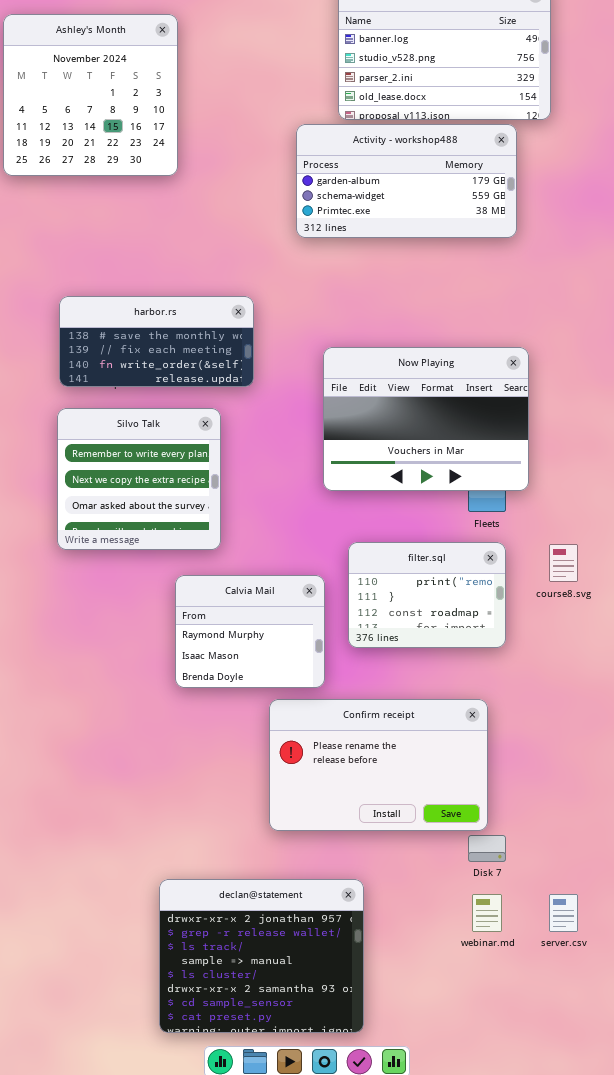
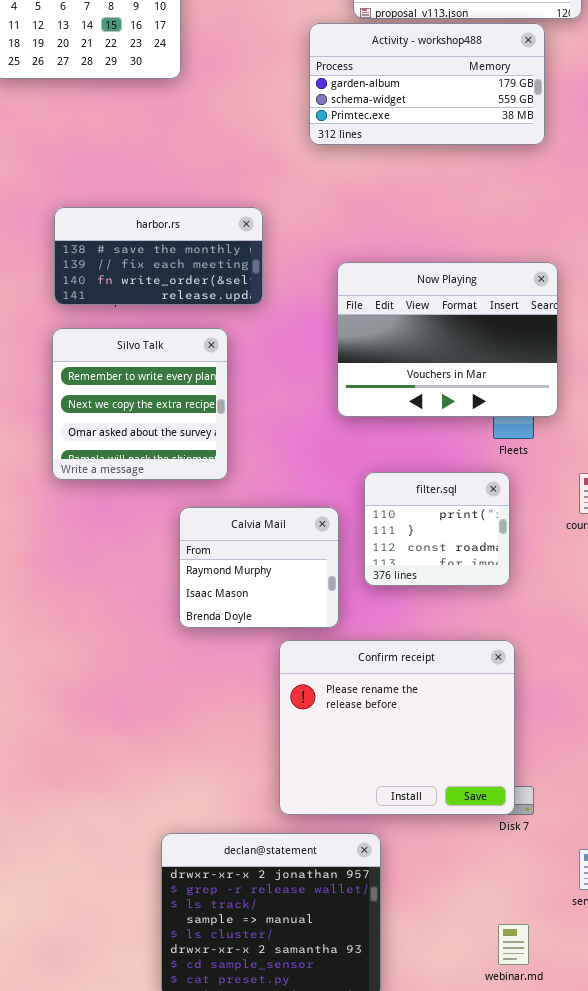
filter.sql: [348,542,506,648] -> [364,472,510,586], resized
Confirm receipt: [269,699,488,831] -> [279,640,515,815], resized
webinar.md: [472,894,502,932] -> [498,924,529,965], moved

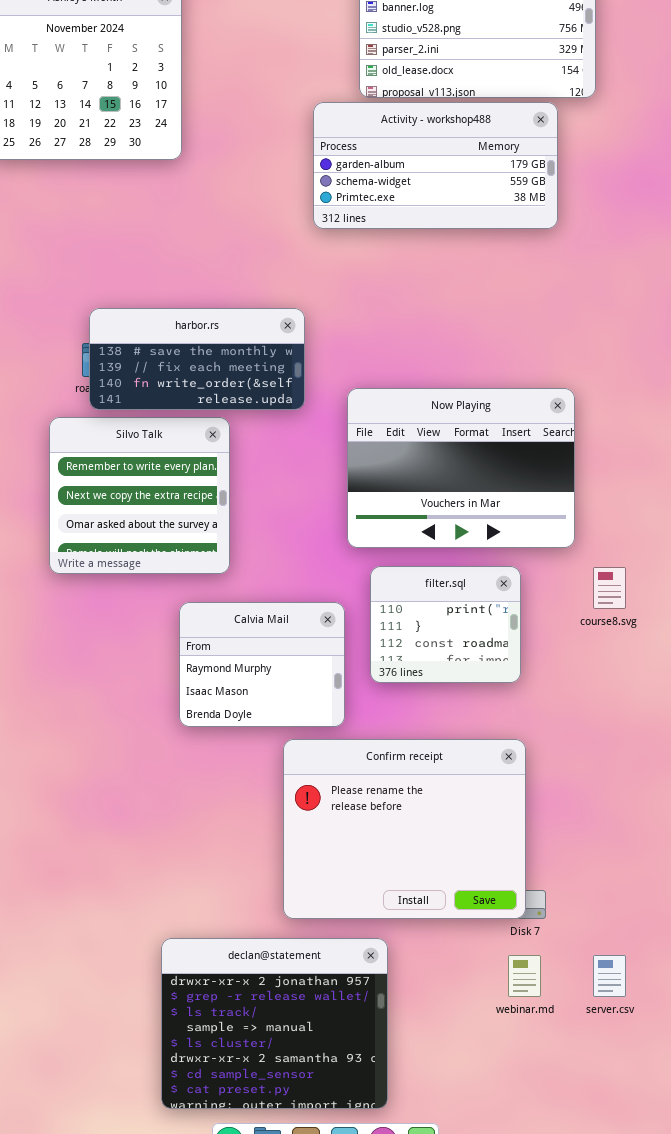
harbor.rs: [54,207,263,305] -> [89,308,305,410], moved
Now Playing: [337,262,558,417] -> [347,388,575,548], moved
webinar.md: [498,924,529,965] -> [508,955,541,997], moved

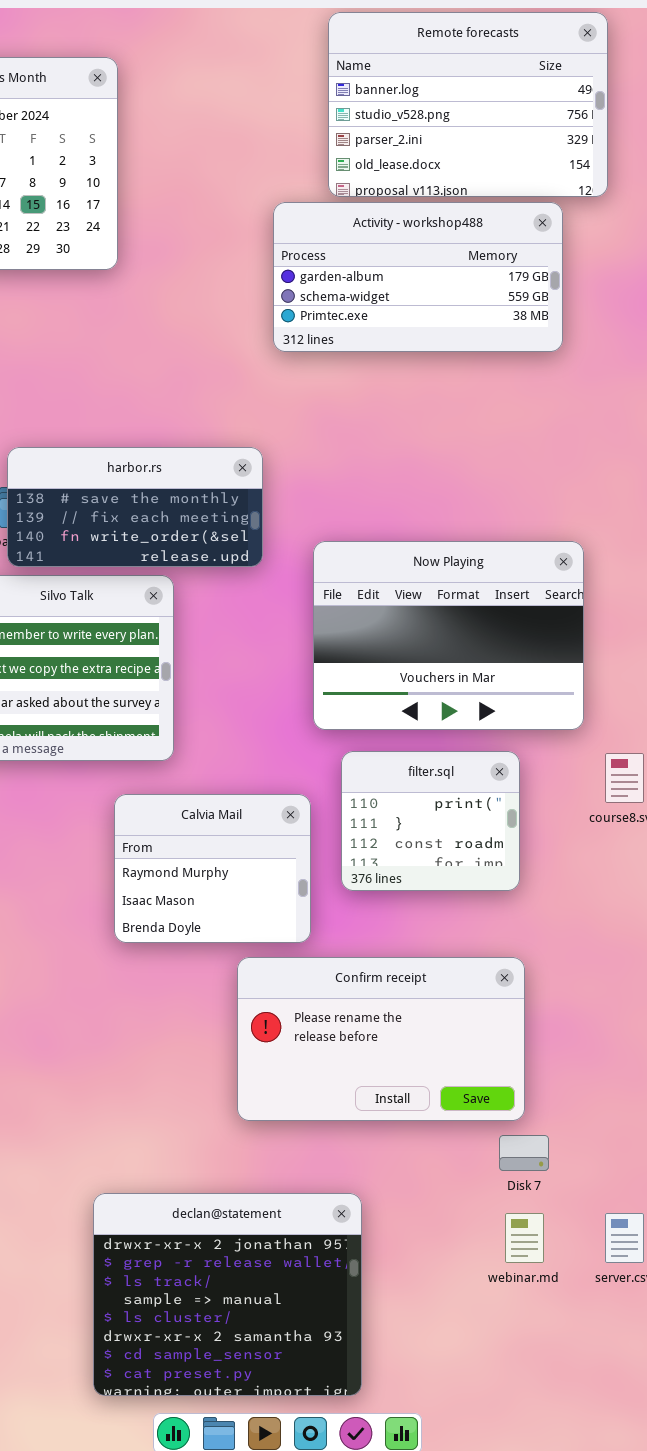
Confirm receipt: [283,739,526,919] -> [237,957,525,1121], resized

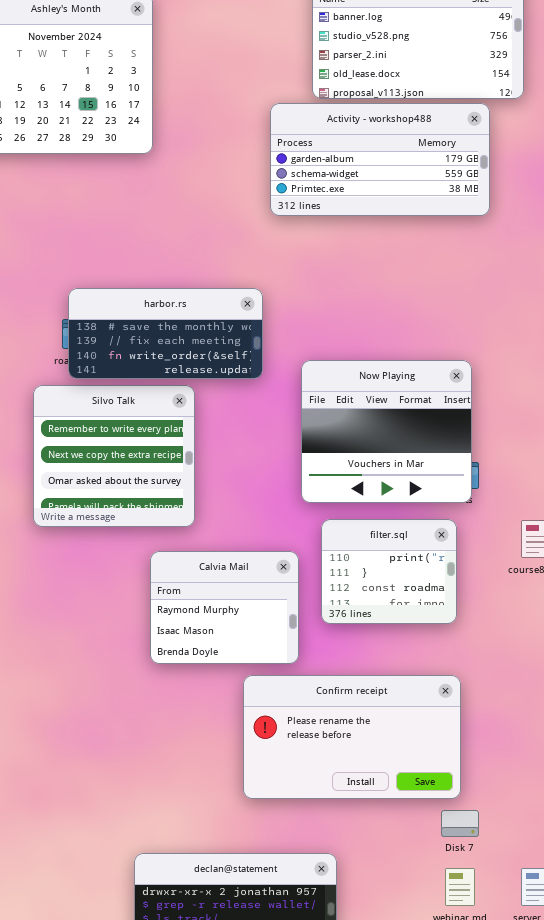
Now Playing: [313,541,584,730] -> [301,360,472,503], resized

